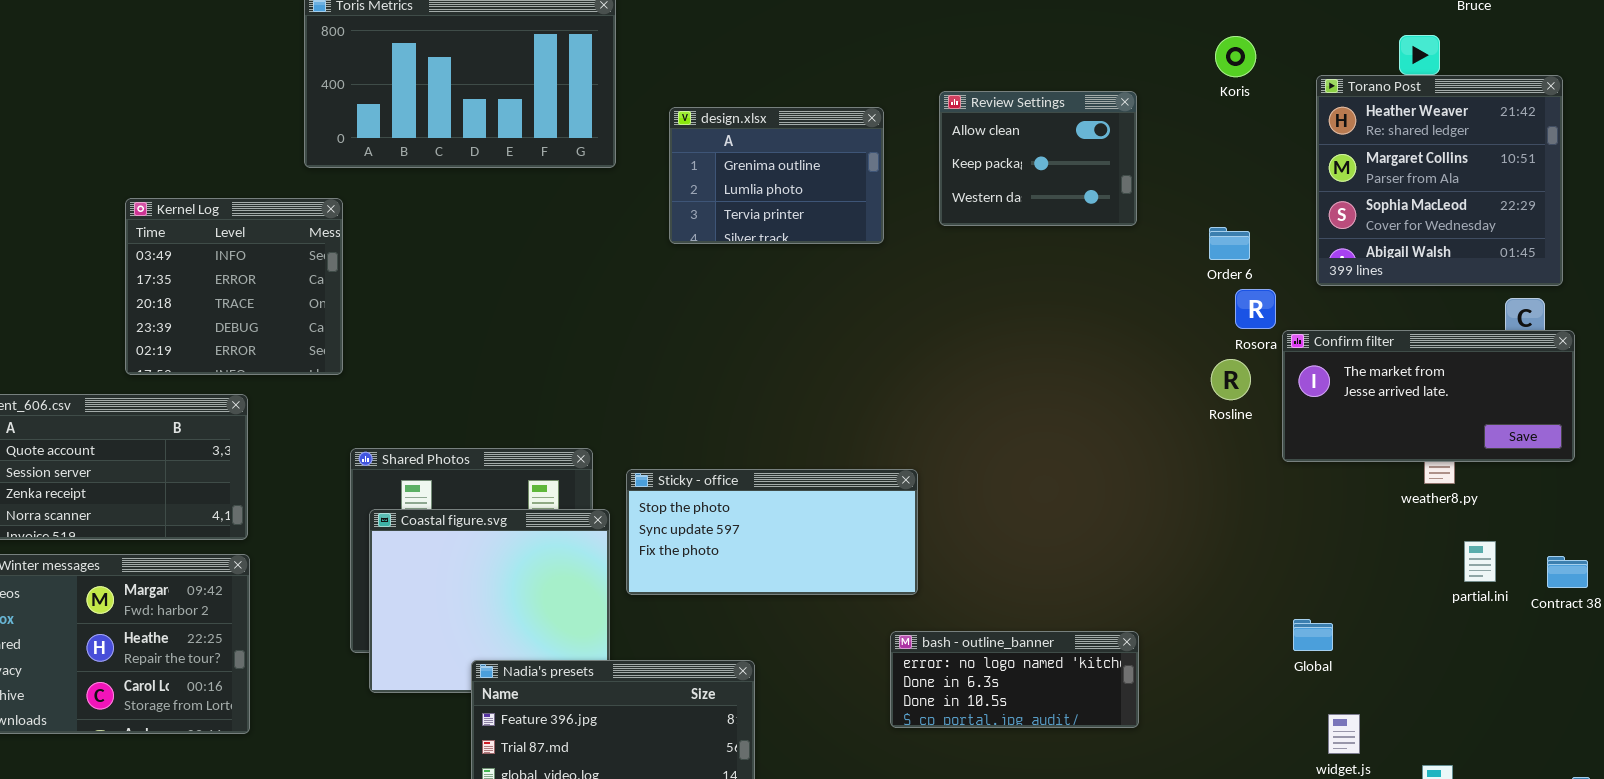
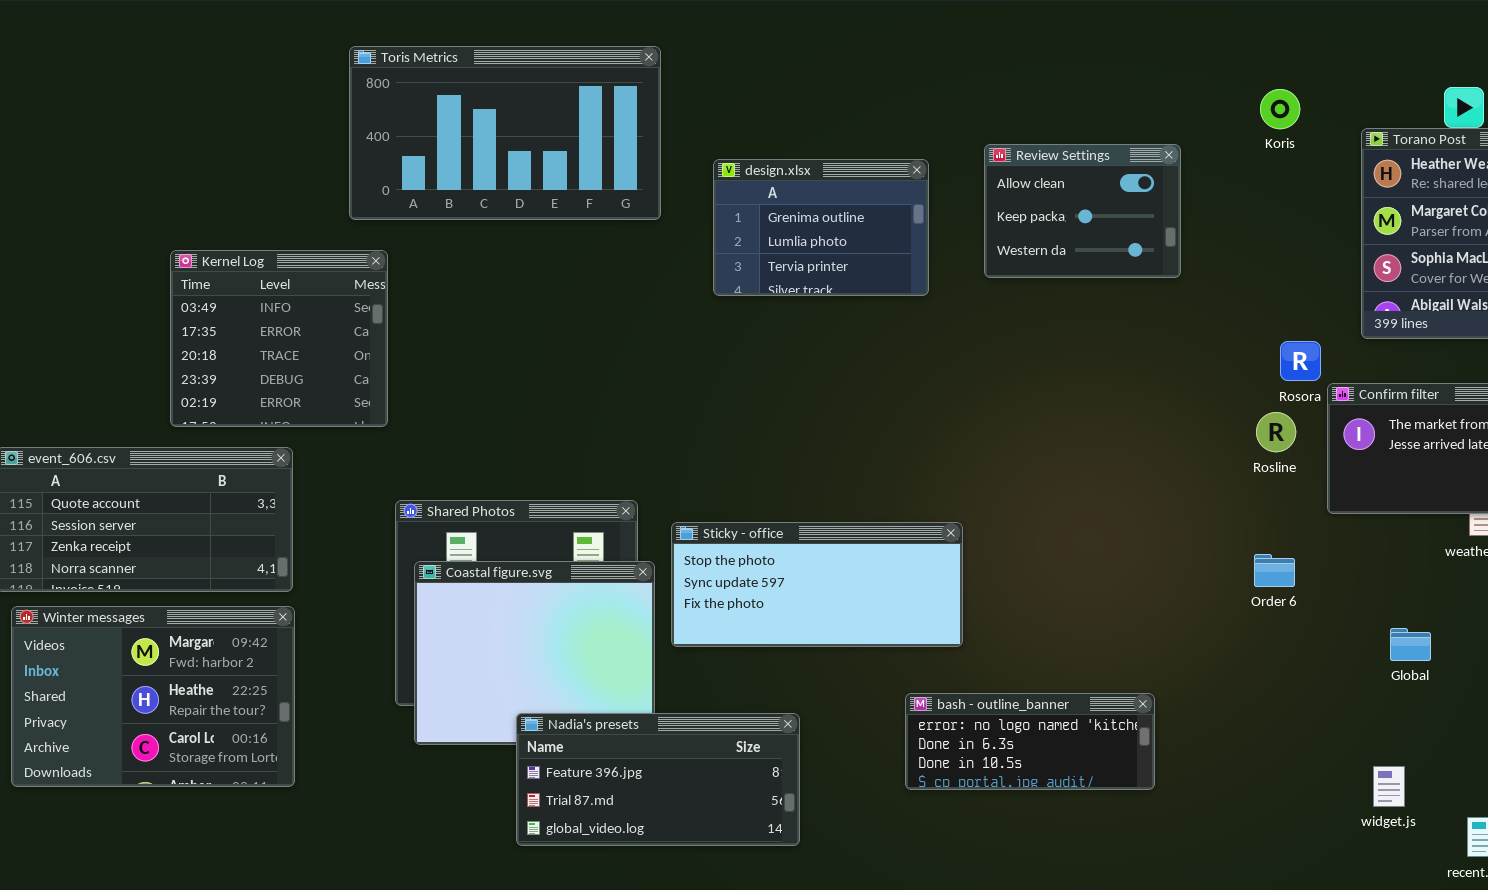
Order 6: [1209,227,1250,260] -> [1254,554,1295,587], moved
Global: [1293,619,1333,651] -> [1390,628,1431,661], moved
bash - outline_banner: [890,631,1139,728] -> [905,693,1155,790], moved

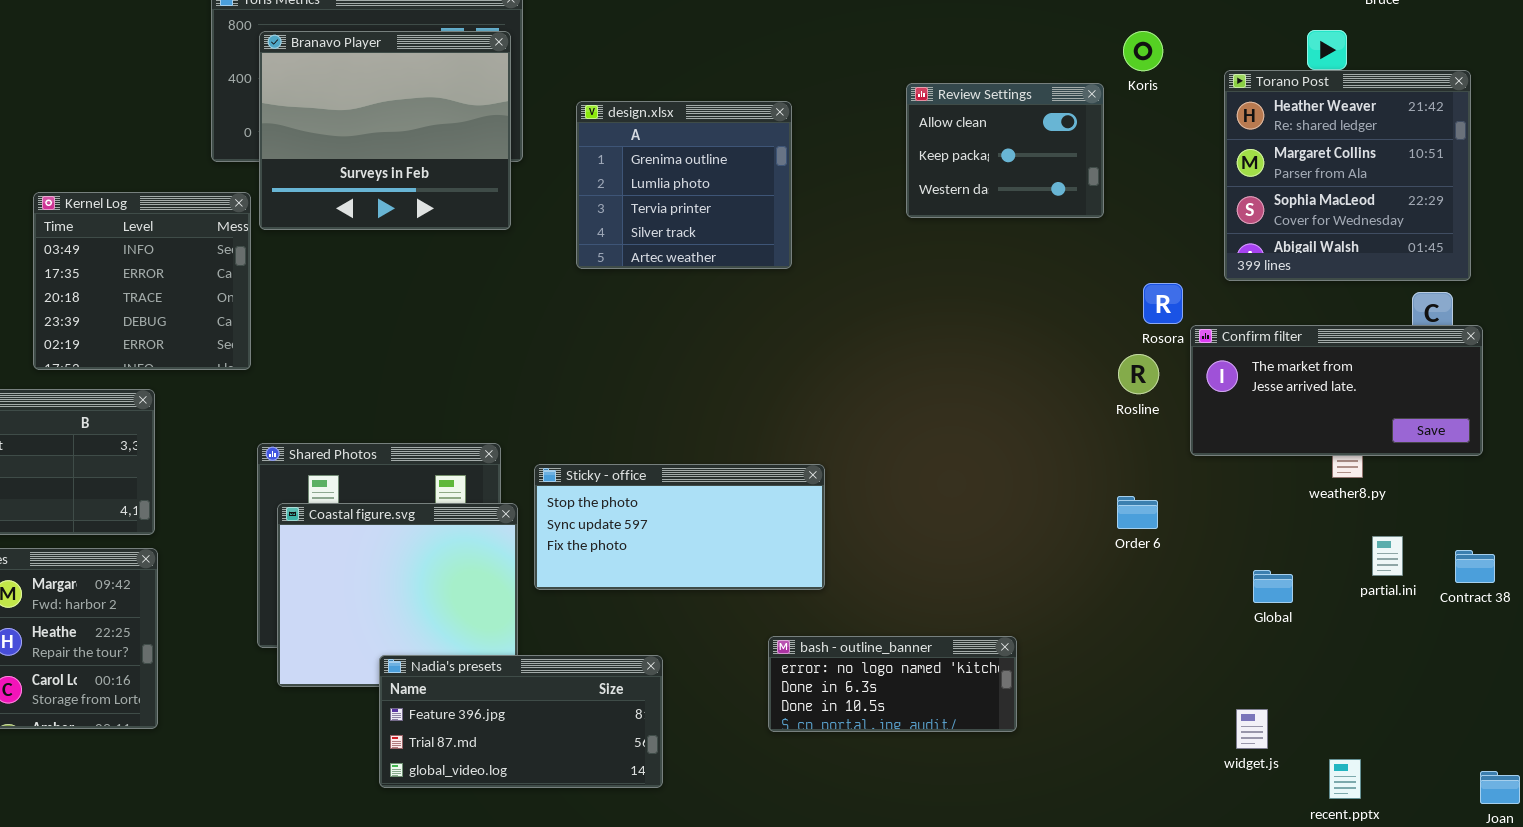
Branavo Player: none -> [259,31,511,230], opened
Review Settings: [984,144,1181,278] -> [906,83,1104,218], moved
design.xlsx: [713,159,929,296] -> [576,101,792,269], resized

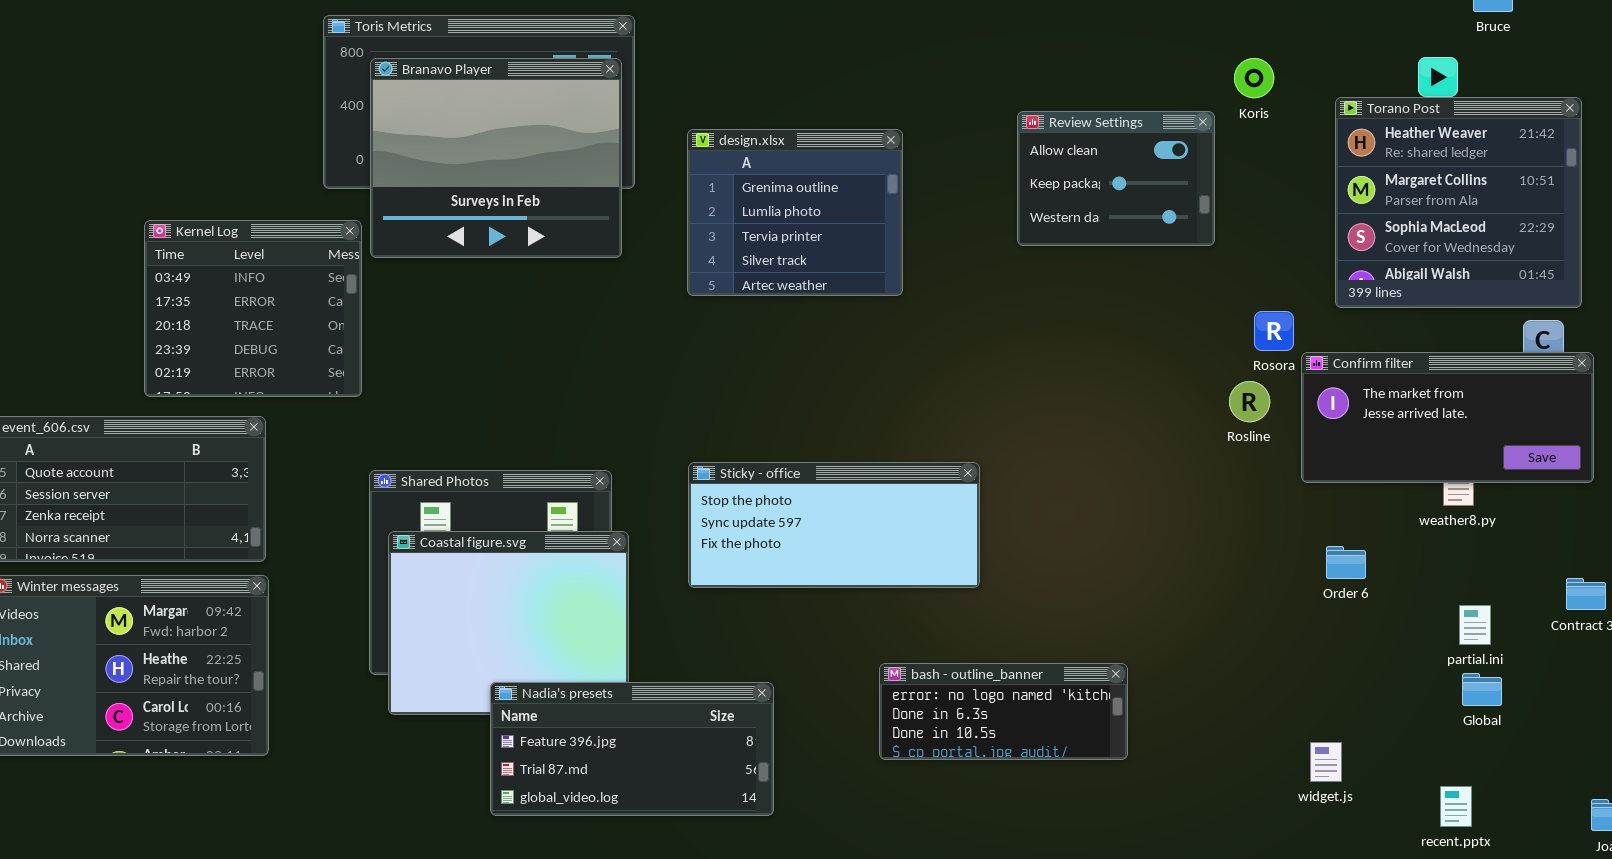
Sticky - office: [534,464,825,590] -> [688,462,980,588], moved
Order 6: [1117,496,1158,529] -> [1326,546,1366,579], moved
partial.ini: [1372,536,1403,576] -> [1459,605,1491,645], moved
Global: [1253,570,1293,603] -> [1462,673,1502,706], moved
widget.js: [1236,709,1268,749] -> [1310,742,1342,782], moved

